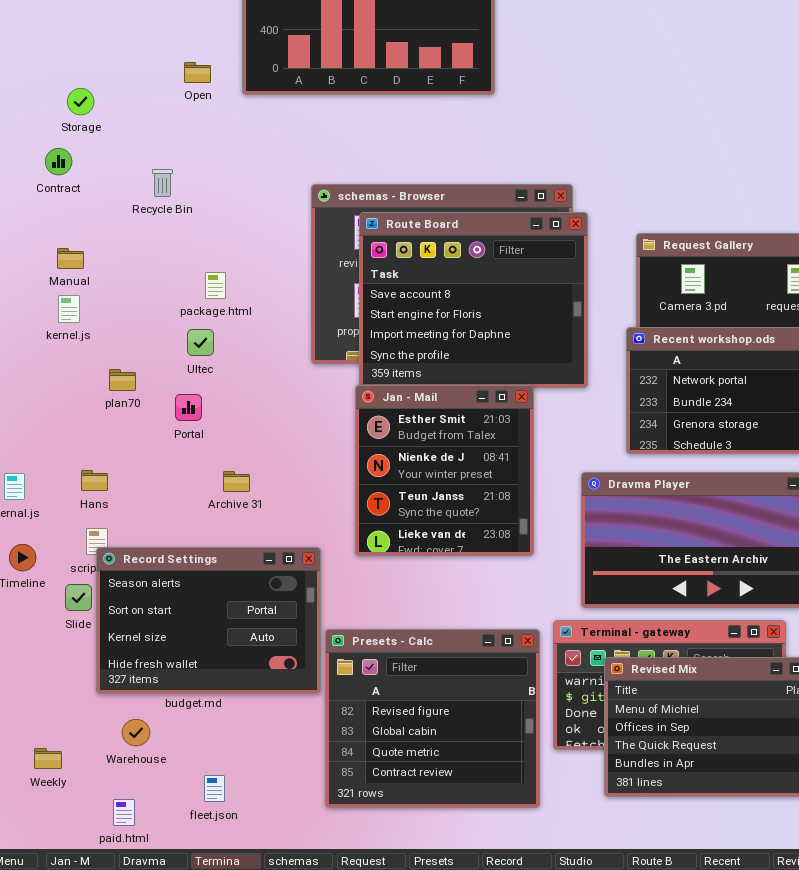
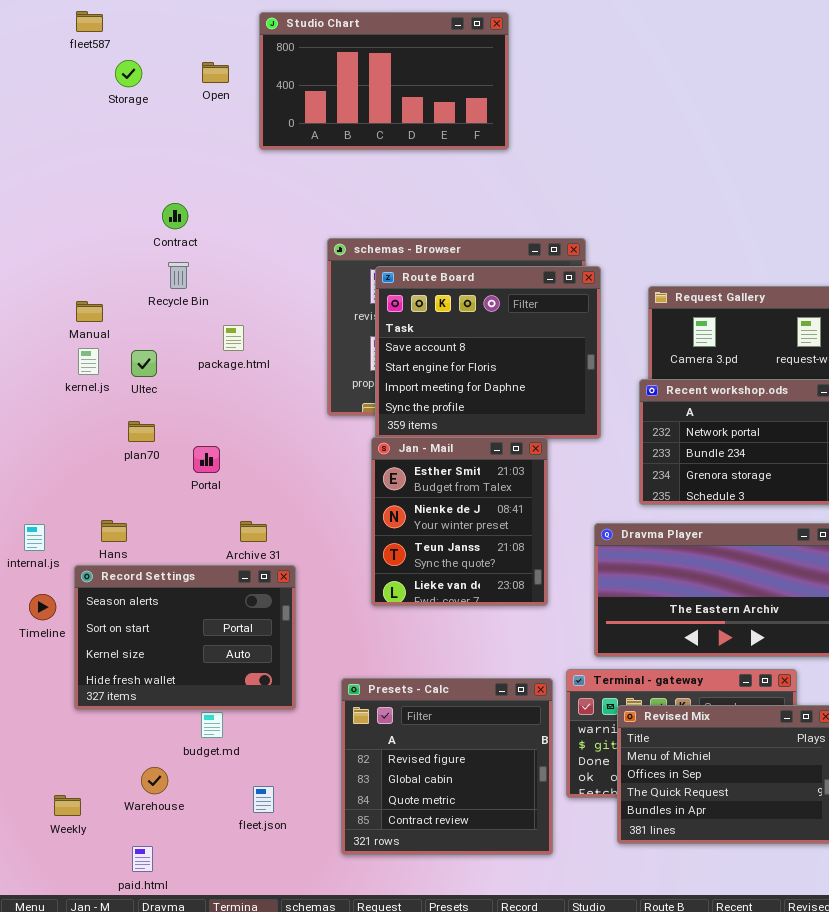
Open: [184,62,211,83] -> [202,62,229,83], moved
Storage: [67,88,94,115] -> [115,60,142,87], moved
Contract: [45,148,72,175] -> [162,203,188,229], moved
Recycle Bin: [152,169,173,197] -> [168,262,189,289], moved
Ultec: [187,329,214,356] -> [131,350,157,377], moved
Record Settings: [96,547,321,694] -> [74,565,296,710], moved
fleet.json: [204,775,225,802] -> [253,786,274,813], moved

